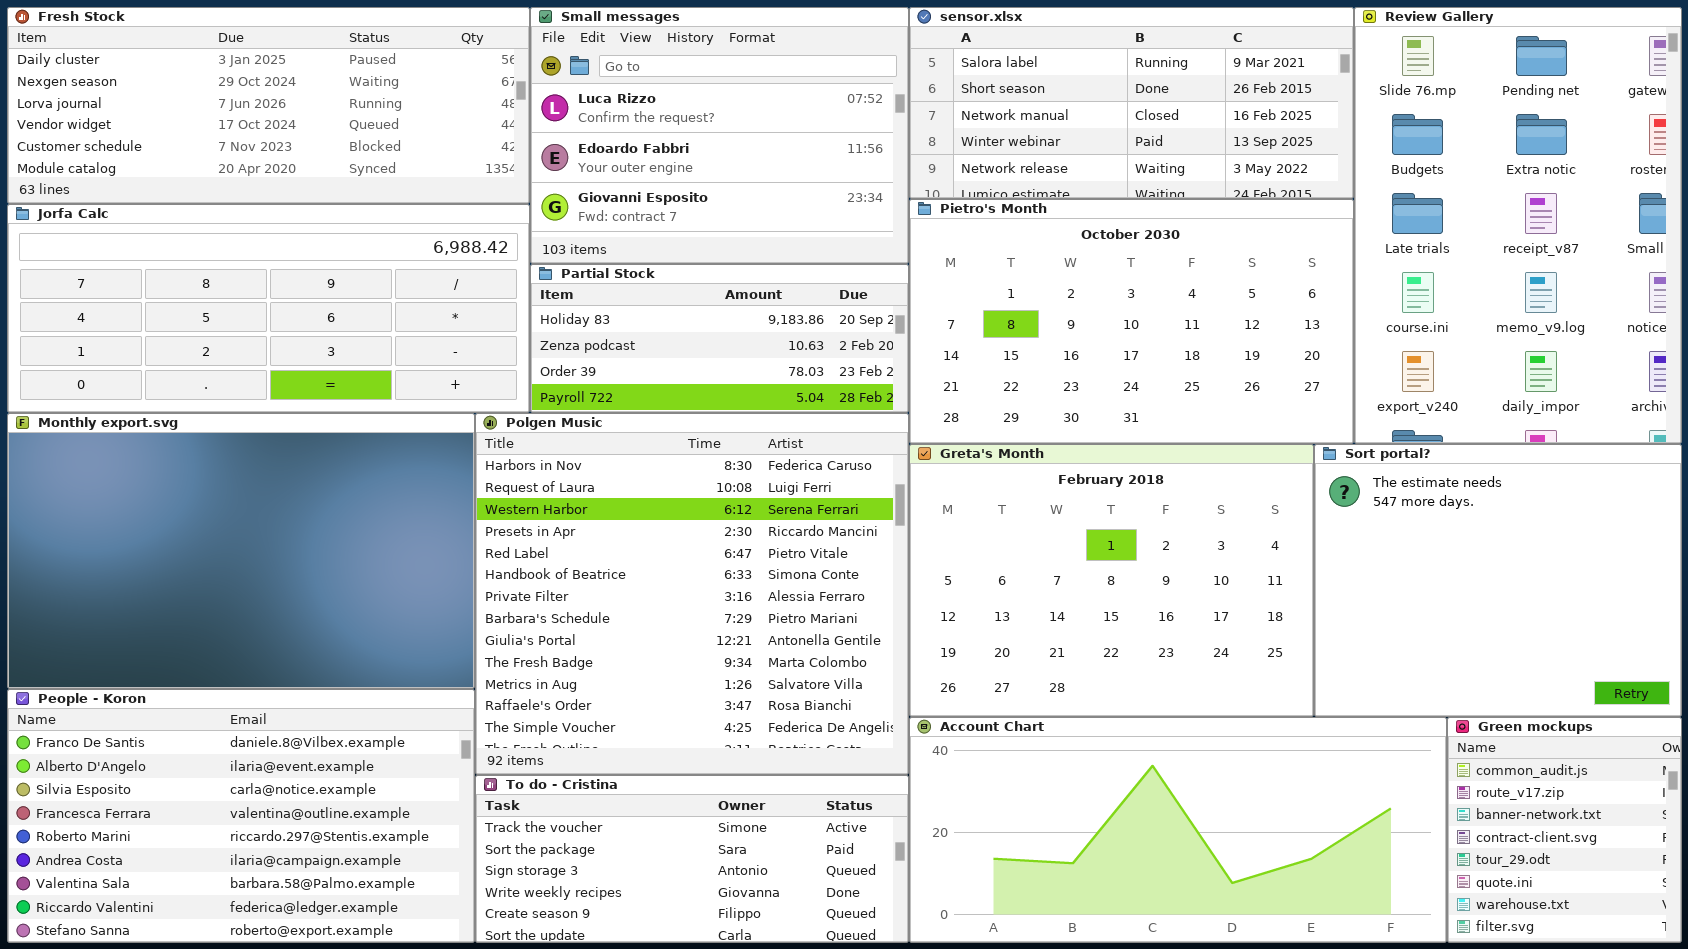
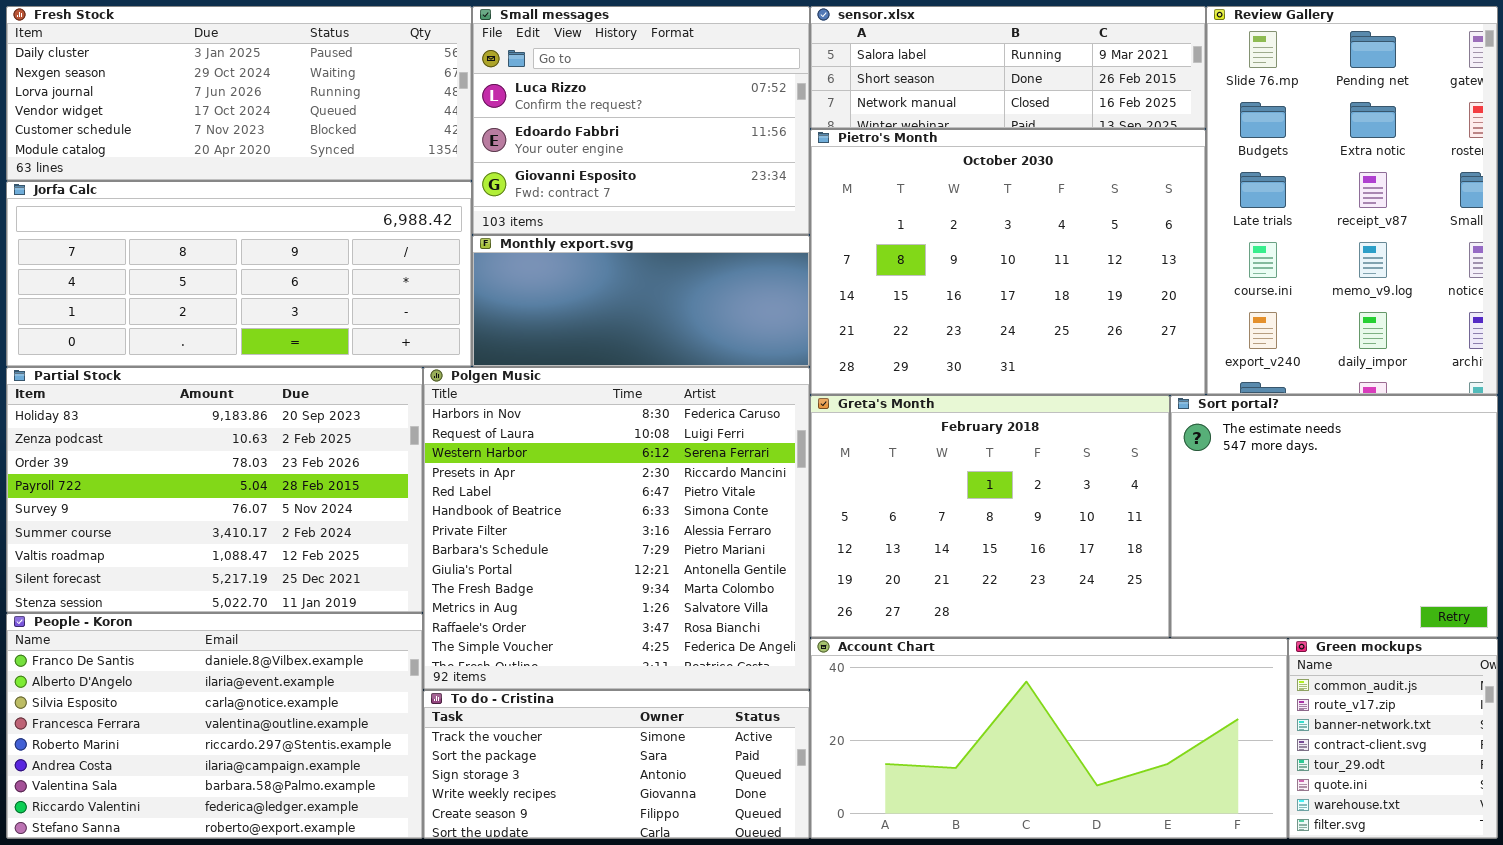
sensor.xlsx: [909,7,1354,199] -> [810,6,1206,129], resized
Pietro's Month: [909,199,1354,444] -> [810,129,1206,395], resized
Partial Stock: [530,264,909,413] -> [6,367,423,613], moved, resized
Monthly export.svg: [7,413,475,689] -> [472,235,810,367], moved, resized

